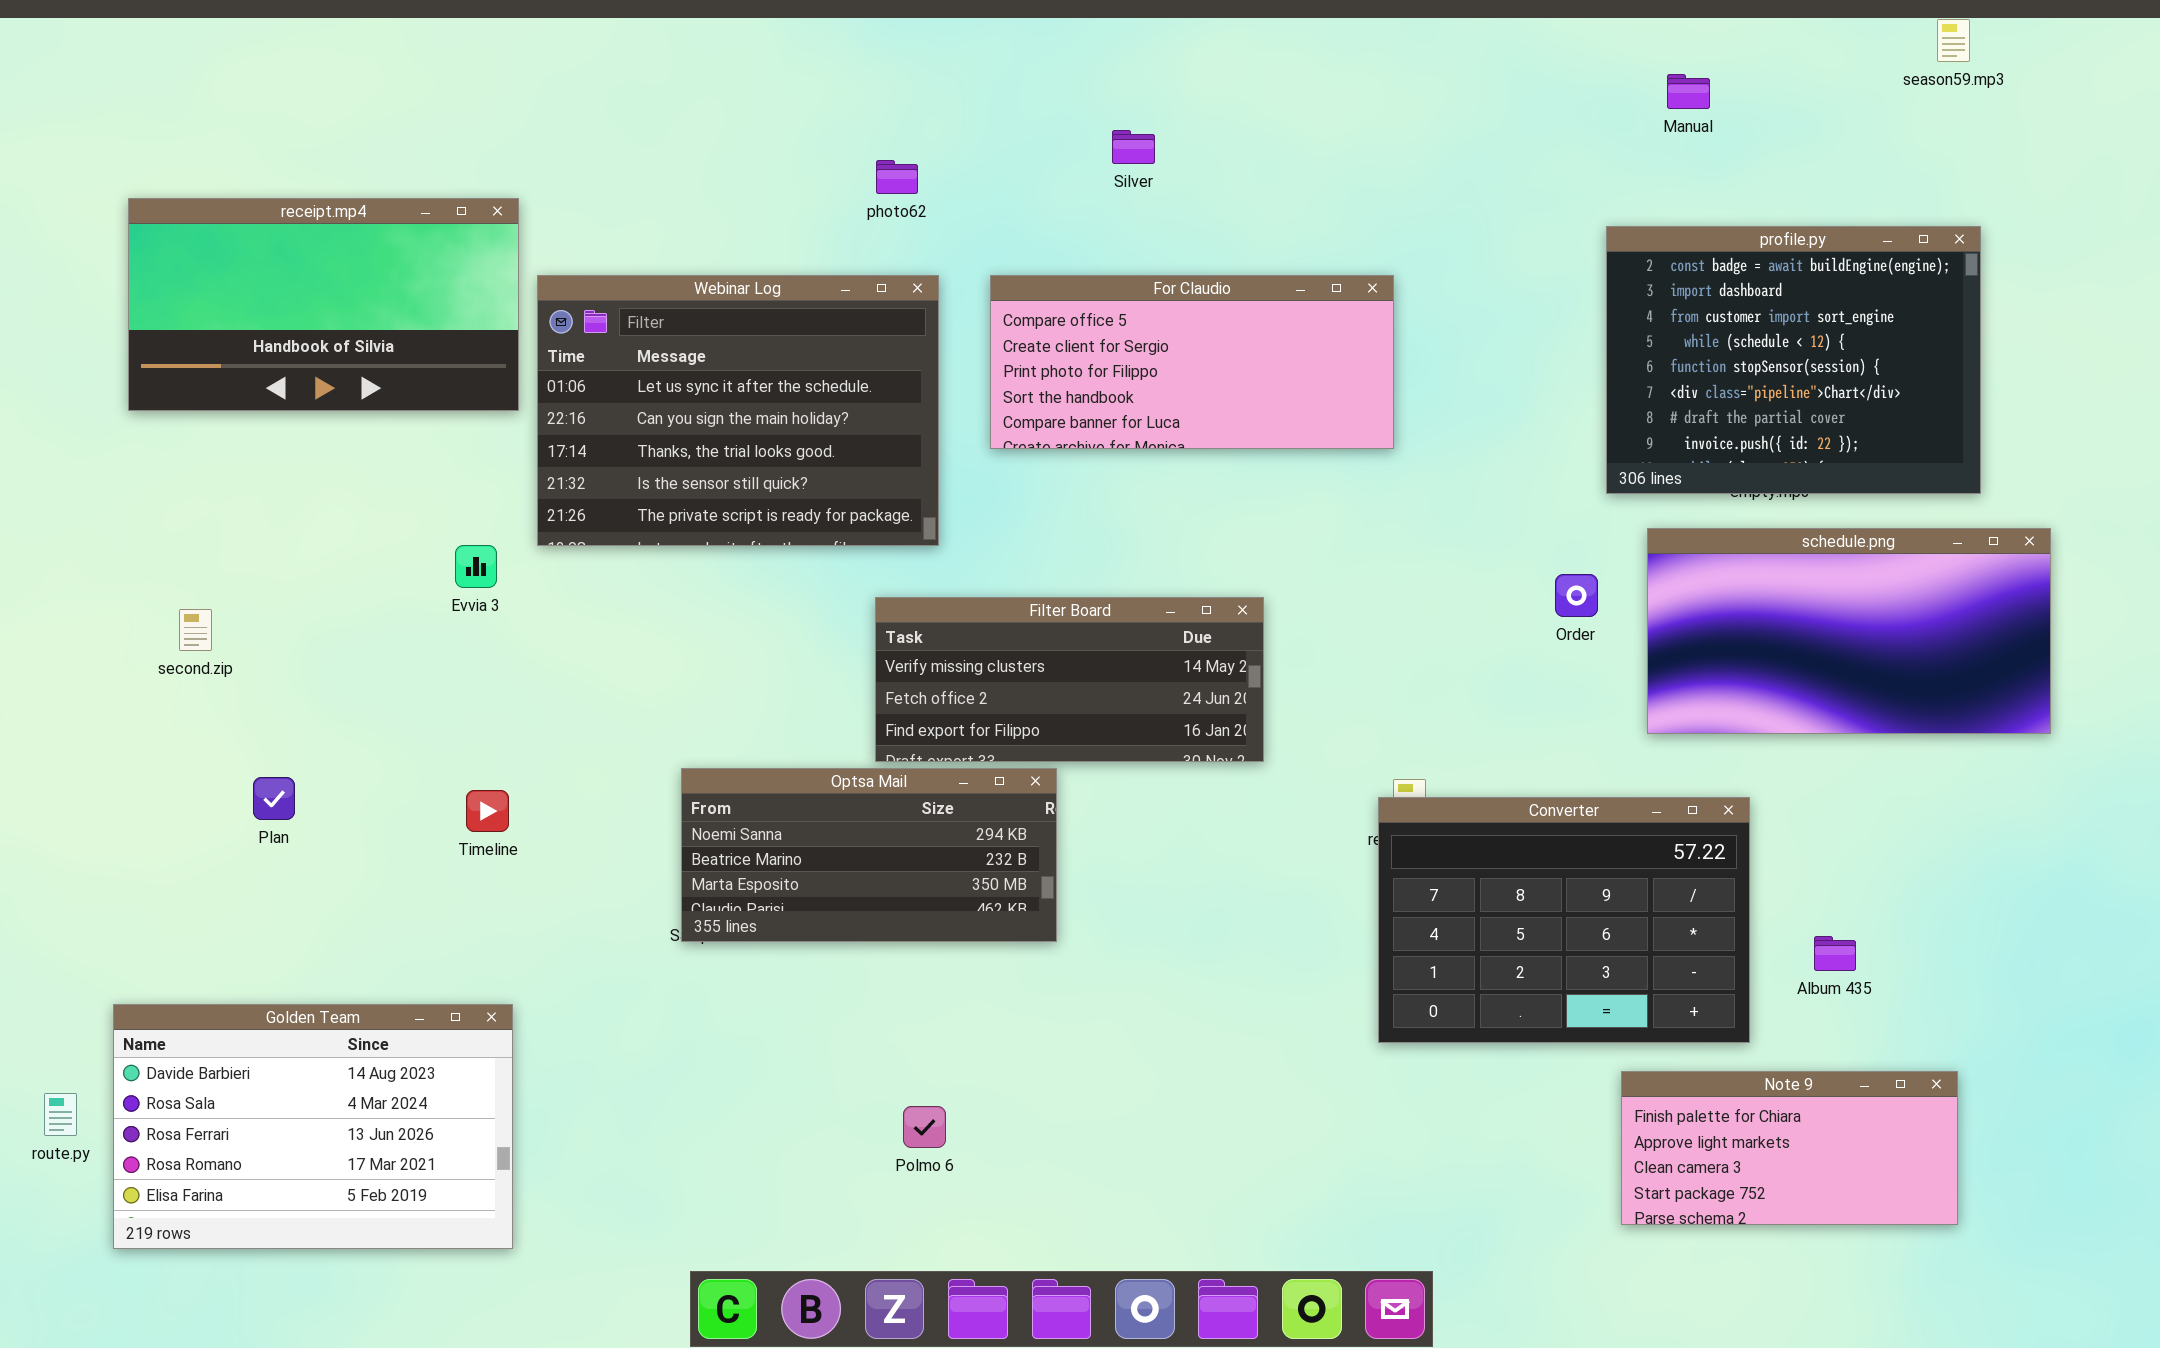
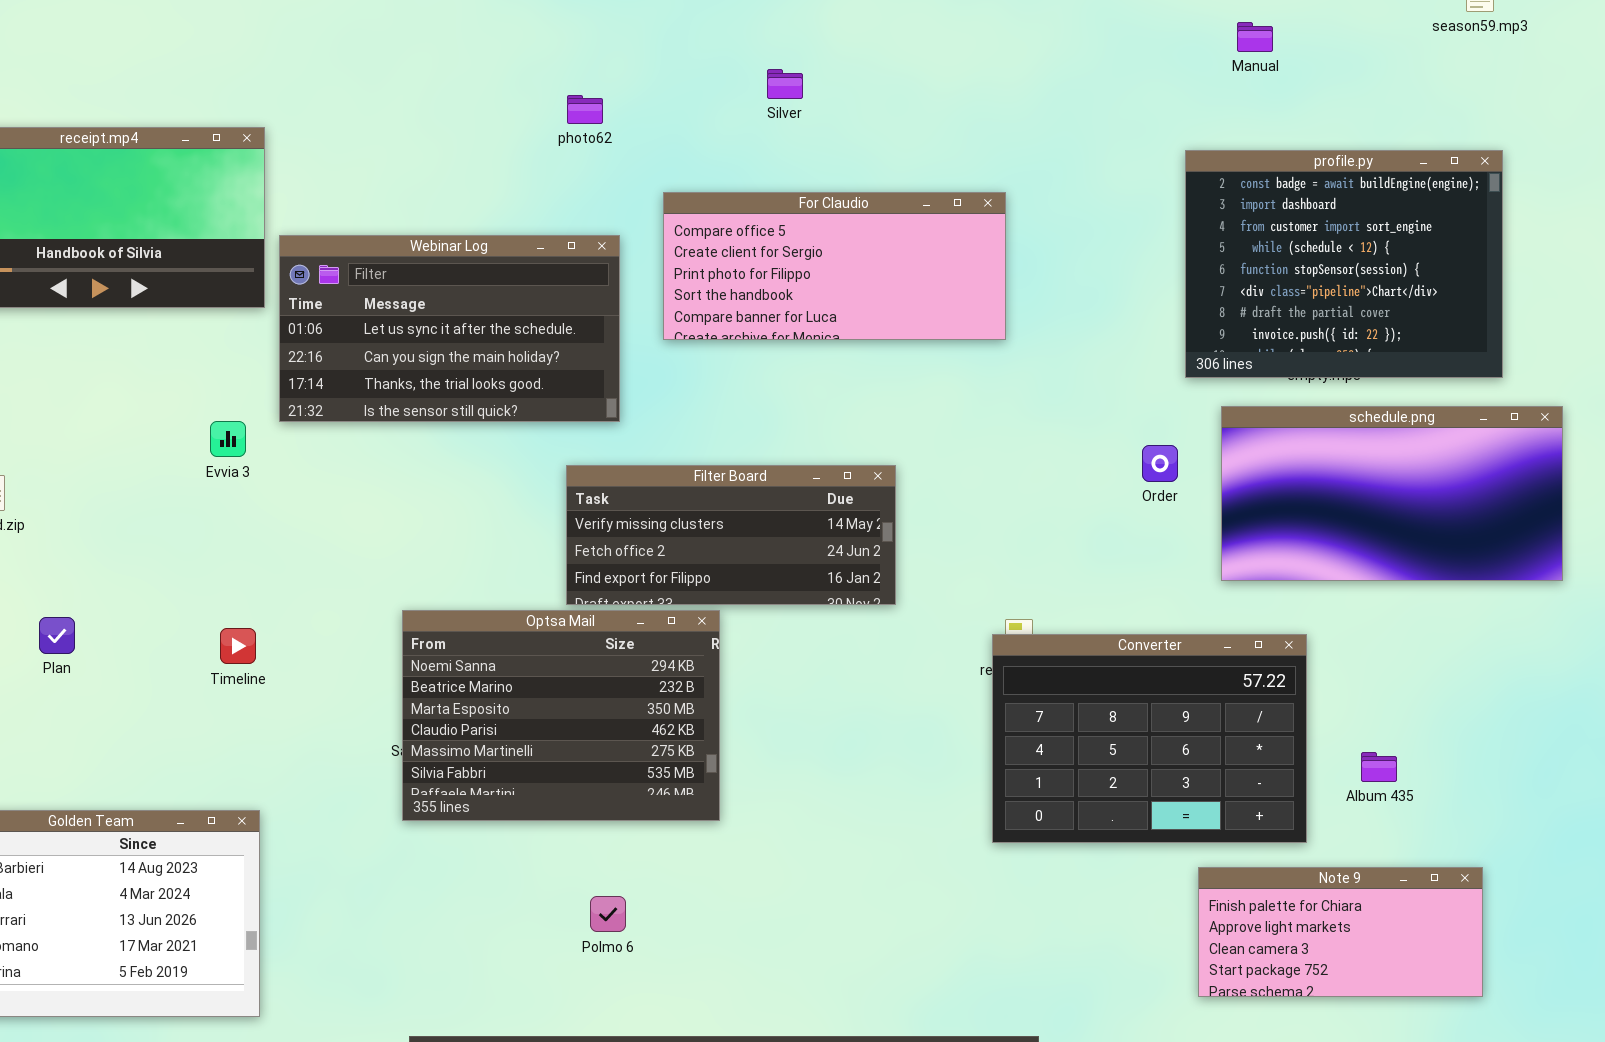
Webinar Log: [537,275,939,546] -> [279,235,620,422], resized
Optsa Mail: [681,768,1057,942] -> [402,610,720,821], resized

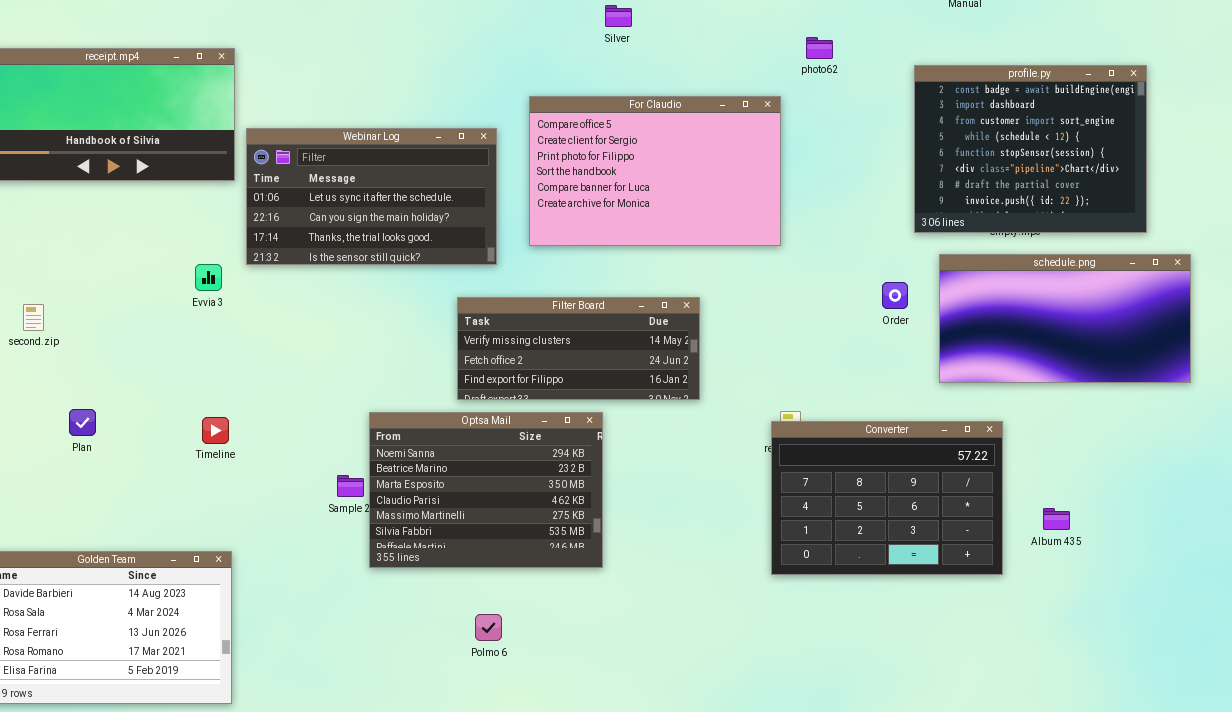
photo62: [567,95,603,124] -> [806,37,833,59], moved
For Claudio: [663,192,1006,340] -> [529,96,781,246], resized
Optsa Mail: [402,610,720,821] -> [369,412,603,568], moved
Note 9: [1198,867,1483,997] -> none, closed

